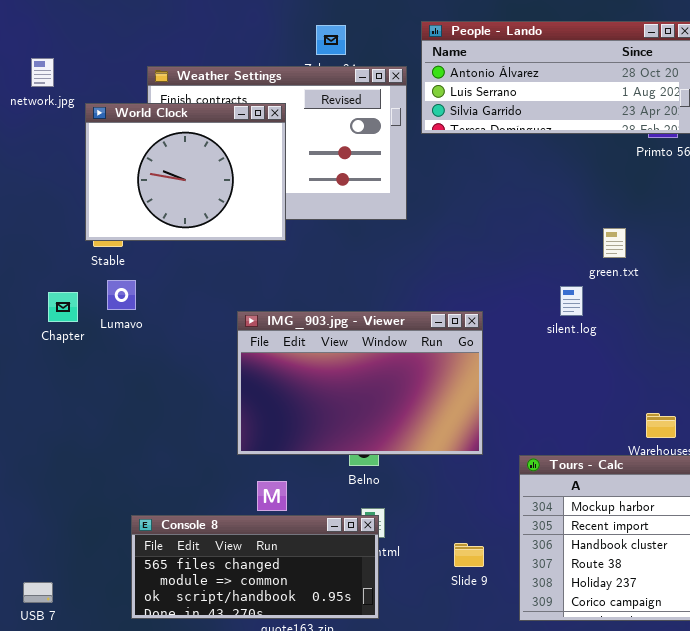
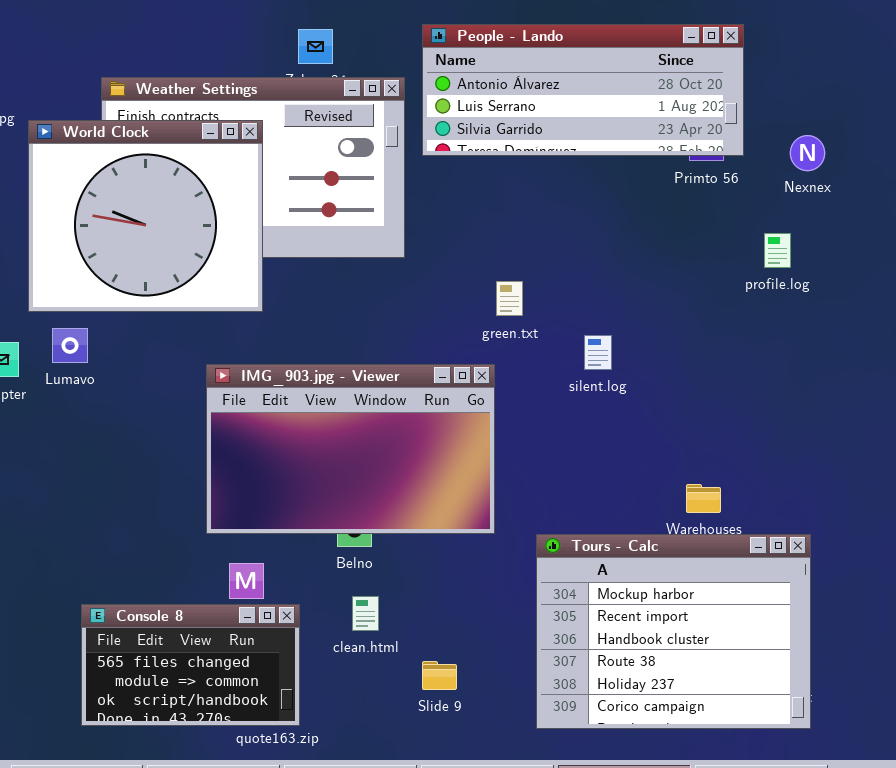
World Clock: [85,103,286,241] -> [28,120,263,312], resized
green.txt: [603,228,626,258] -> [496,281,523,316], moved
Console 8: [131,515,379,619] -> [81,604,300,726], resized
Slide 9: [454,543,484,567] -> [422,661,457,690], moved

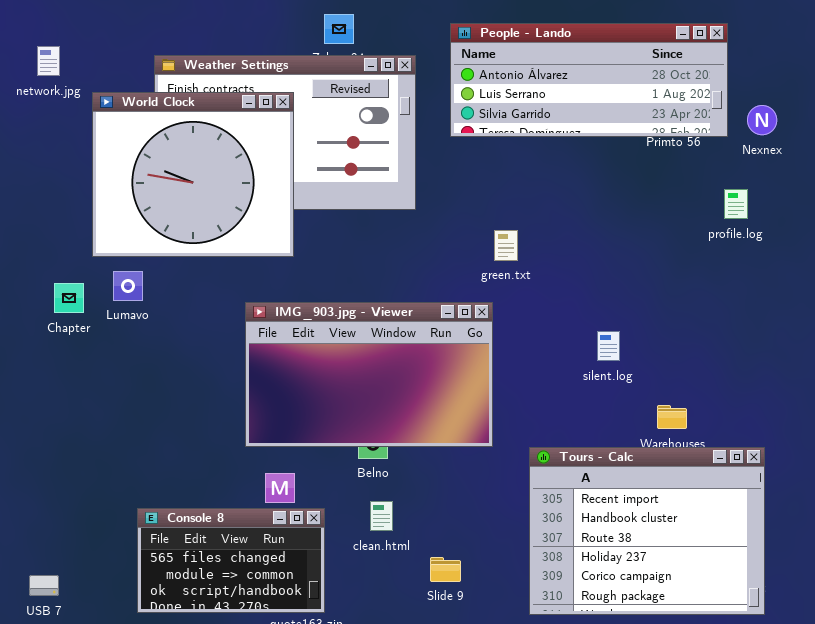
People - Lando: [422,24,744,156] -> [450,23,728,137], moved
silent.log: [584,335,612,370] -> [597,331,620,361], moved
Tours - Calc: [536,534,811,729] -> [529,447,765,615], scrolled down 1 row

